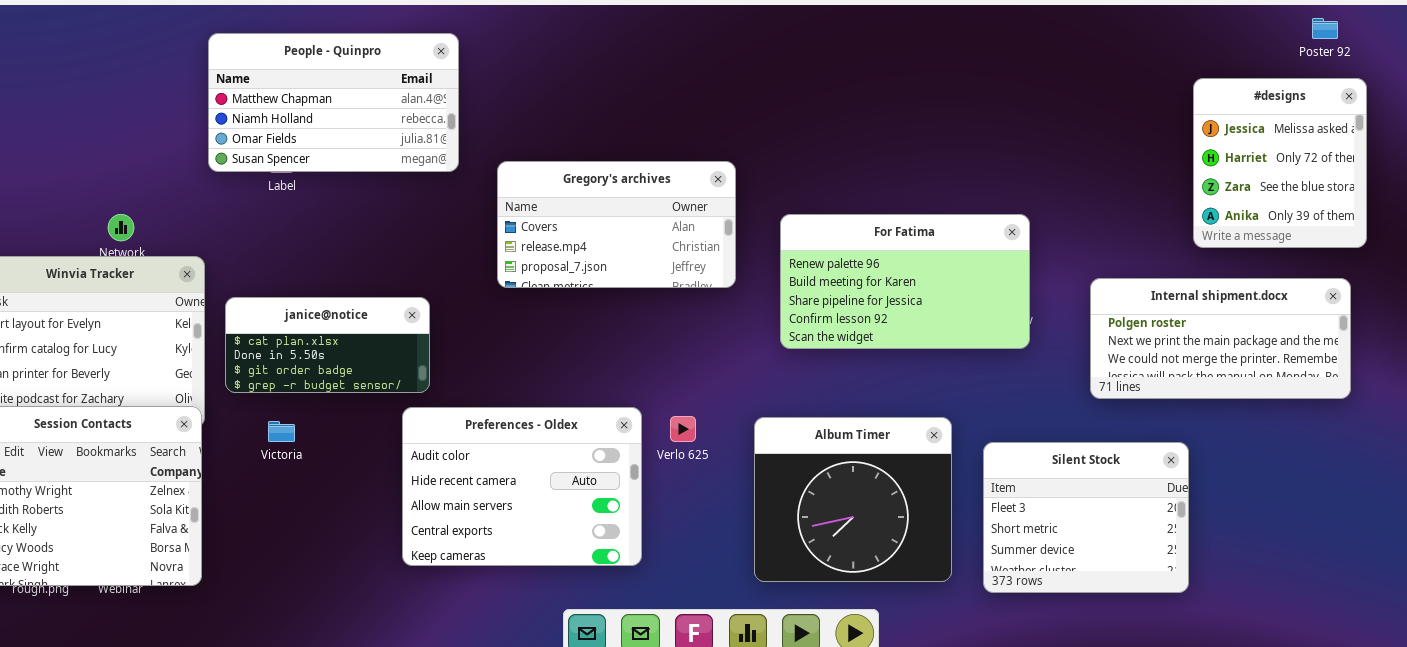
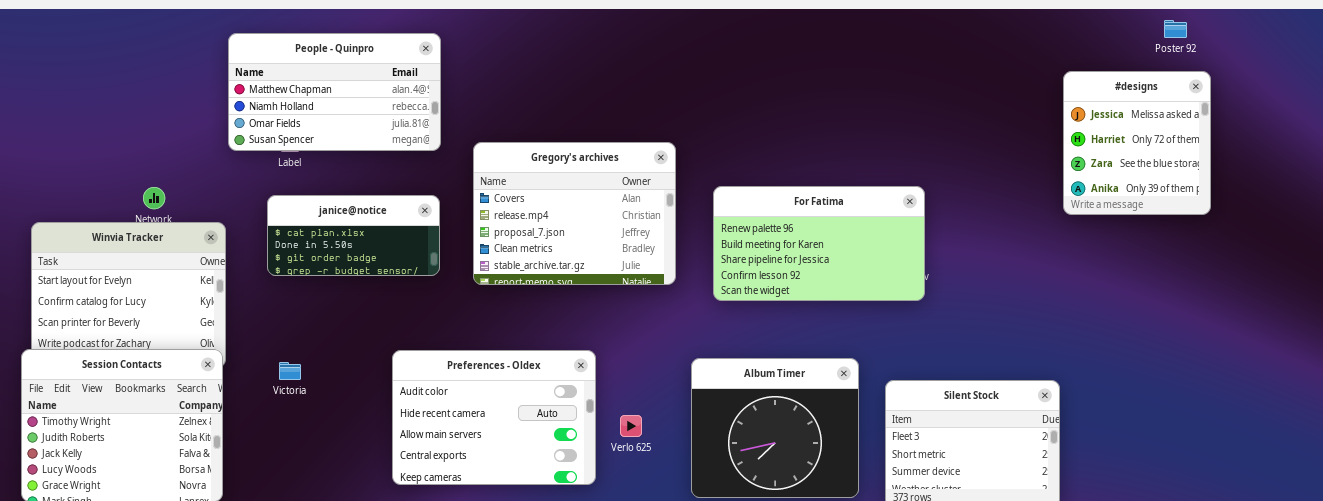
Gregory's archives: [497,161,736,288] -> [473,142,676,285], resized
Internal shipment.docx: [1090,278,1351,399] -> none, closed
janice@notice: [225,297,430,393] -> [267,195,440,276], moved
Verlo 625: [670,416,696,442] -> [620,415,642,437], moved

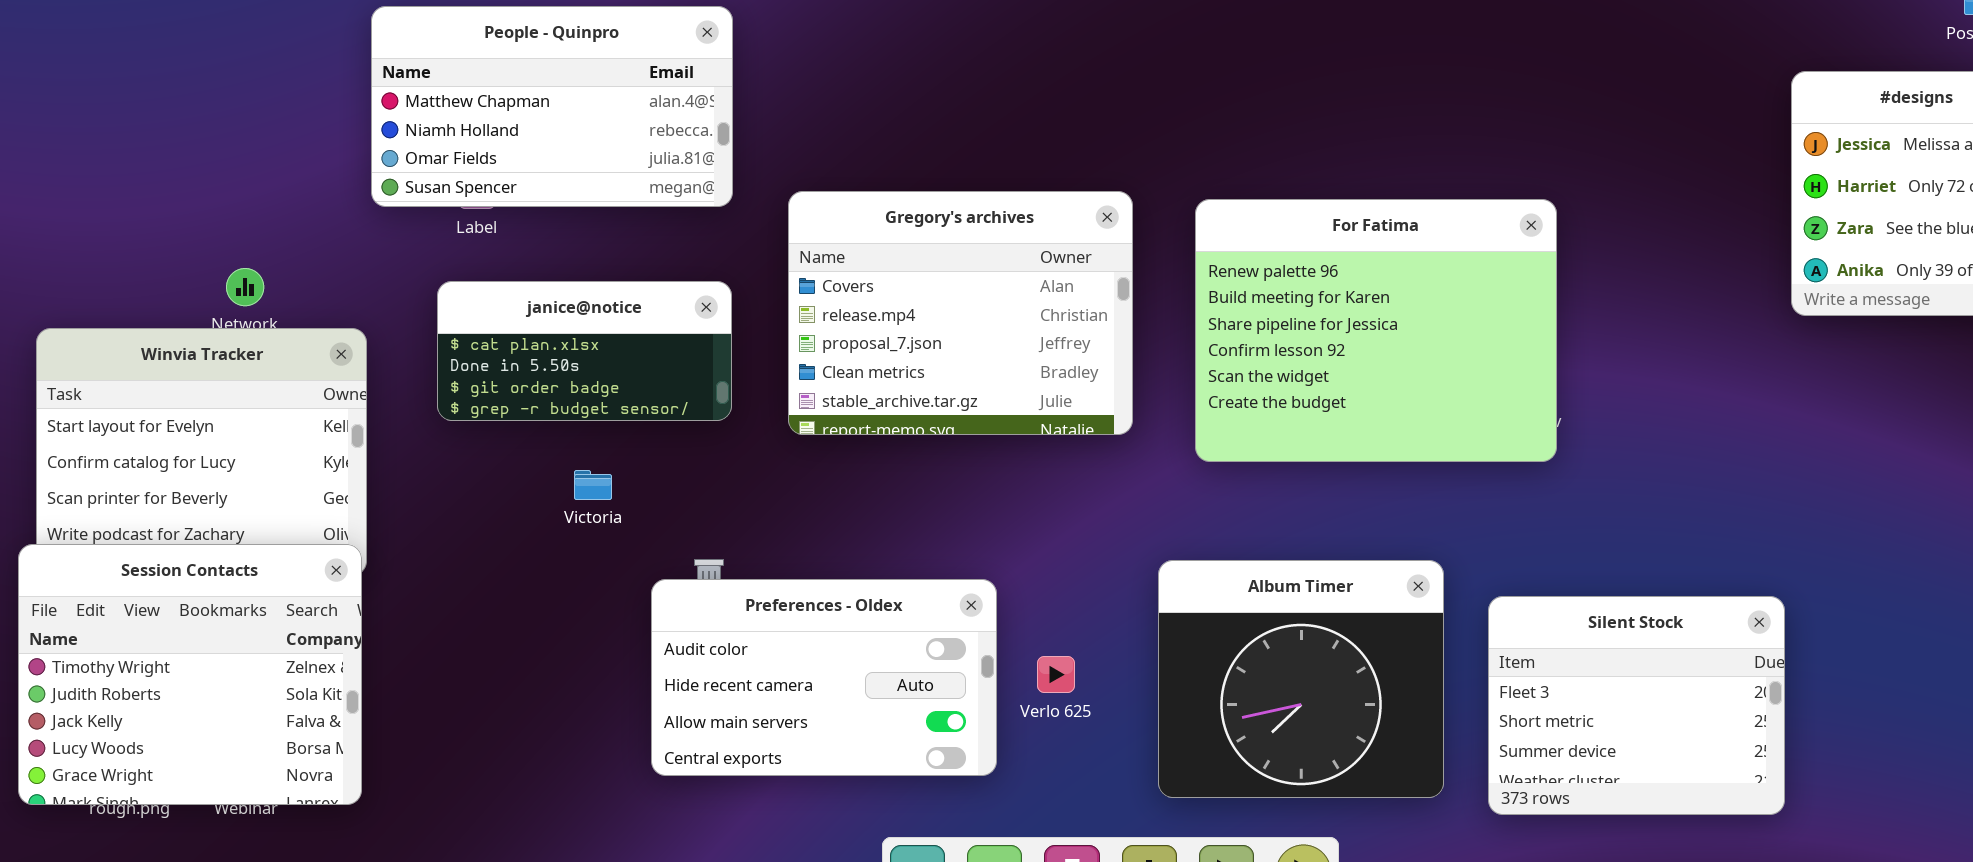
For Fatima: [713,186,925,301] -> [1195,199,1557,462], resized
Preferences - Oldex: [392,350,596,485] -> [651,579,997,776], resized
Victoria: [279,362,301,380] -> [574,470,612,500], moved

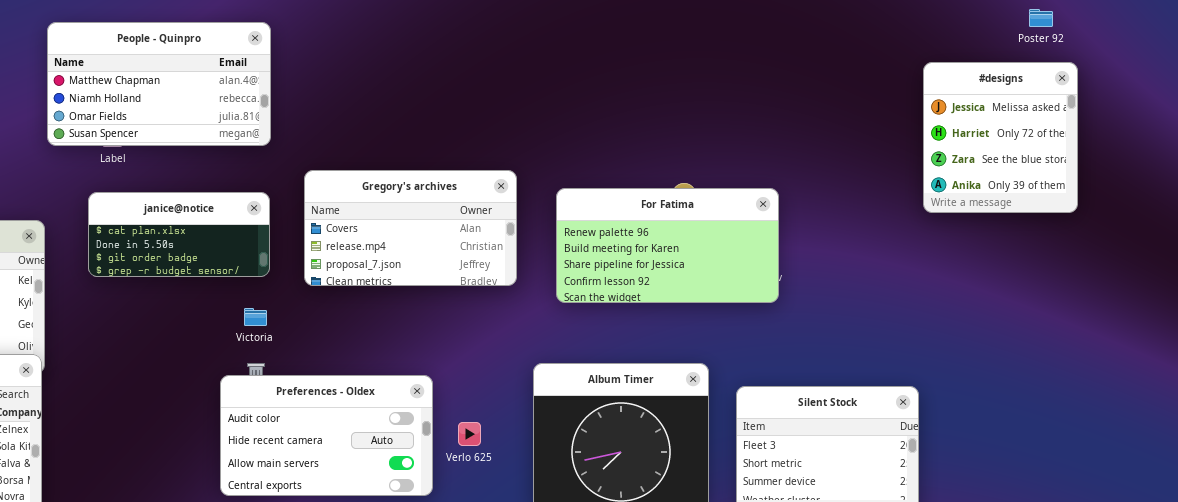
Gregory's archives: [788,191,1133,435] -> [304,170,517,286], resized
For Fatima: [1195,199,1557,462] -> [556,188,779,303], resized
Victoria: [574,470,612,500] -> [244,308,267,326], moved

